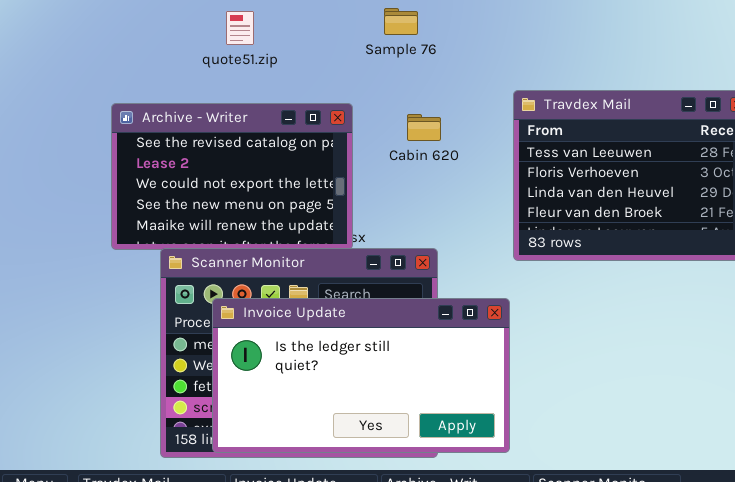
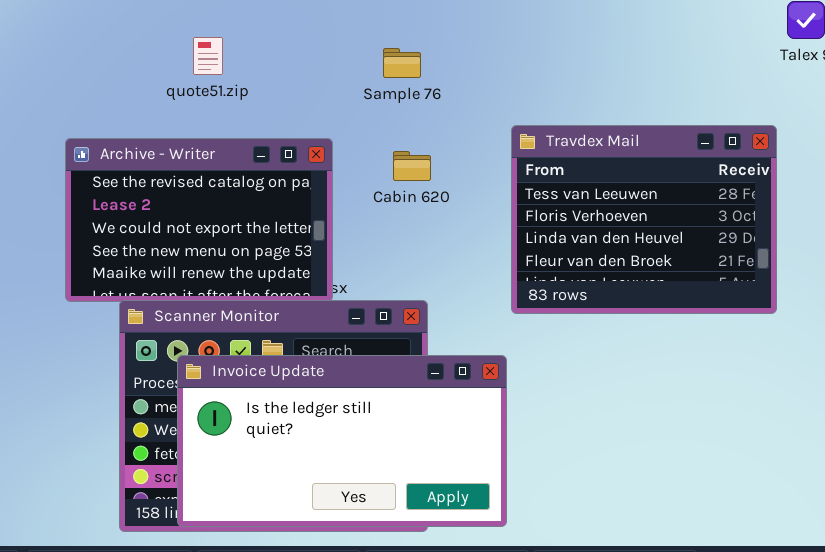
Sample 76: [384,8,418,35] -> [383,48,421,78], moved

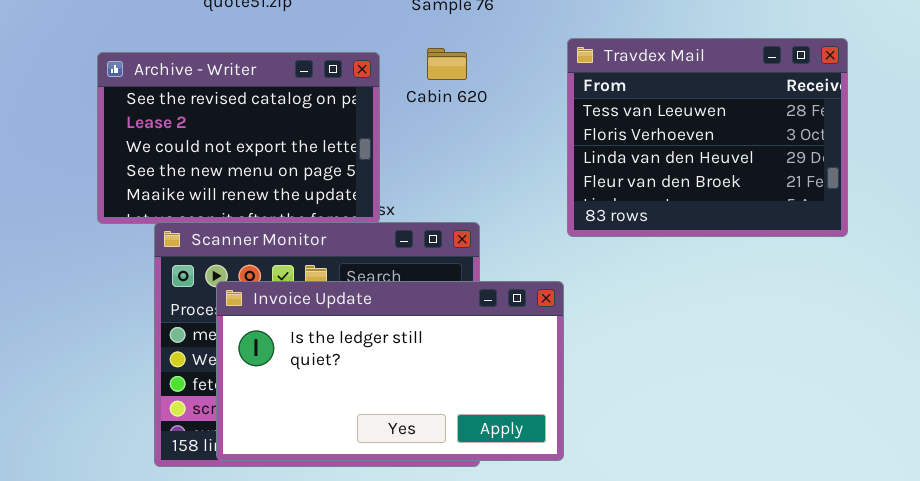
Cabin 620: [393,151,431,181] -> [427,48,467,80], moved

